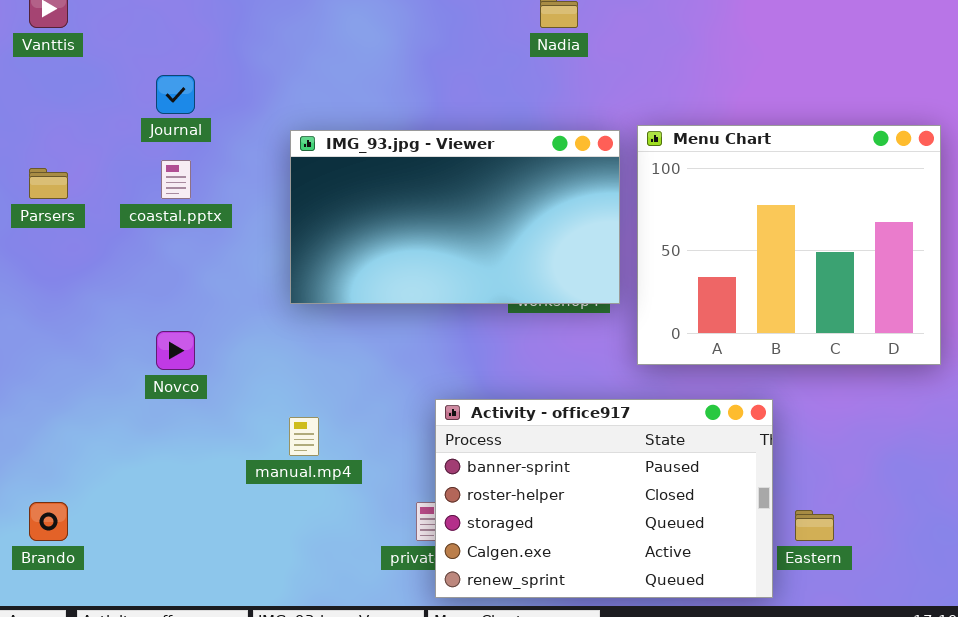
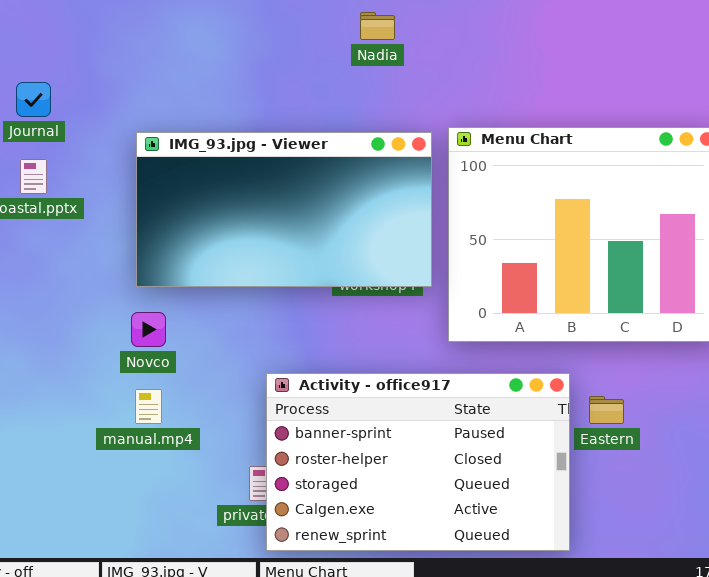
Novco: [156,331,195,370] -> [131,312,166,347], moved
Eastern: [795,510,834,541] -> [589,396,624,424], moved

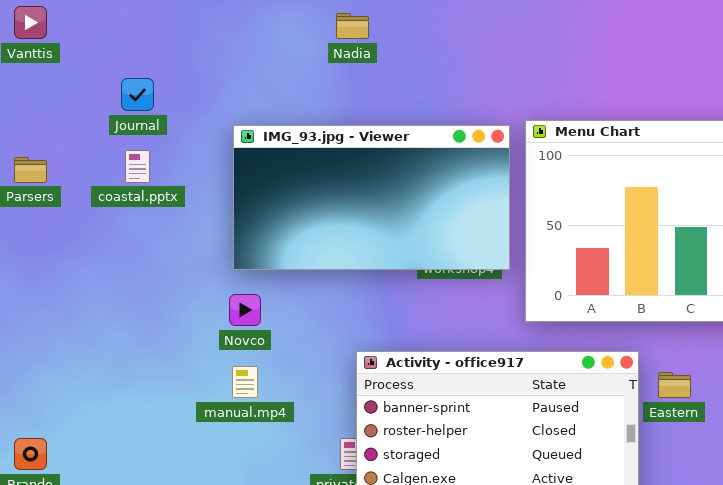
Nadia: [360,12,395,40] -> [336,13,369,39], moved

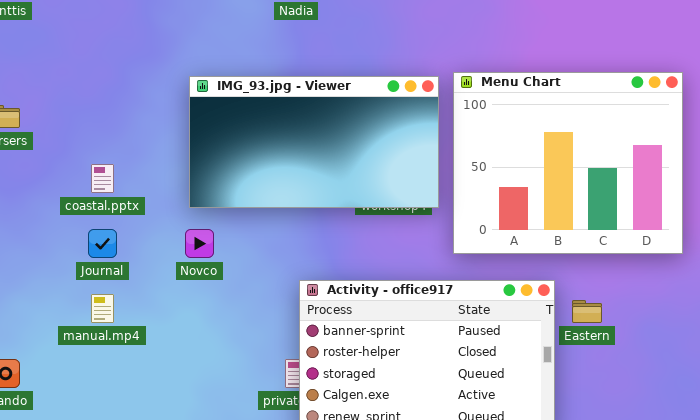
Journal: [121,78,154,111] -> [88,229,117,258], moved
coastal.pptx: [125,150,150,183] -> [91,164,114,193], moved
manual.mp4: [232,366,258,398] -> [91,294,114,323], moved

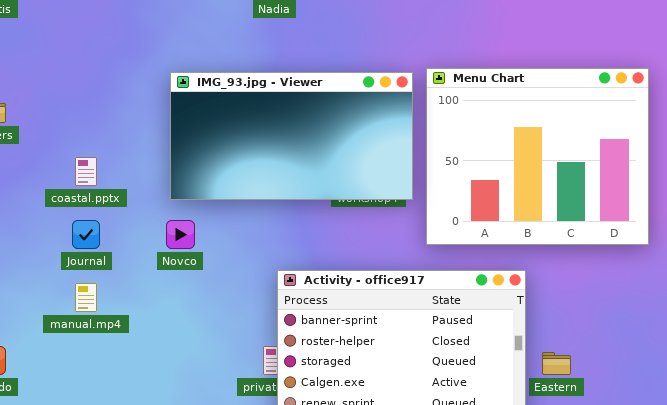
Eastern: [572,300,602,323] -> [542,352,571,375], moved

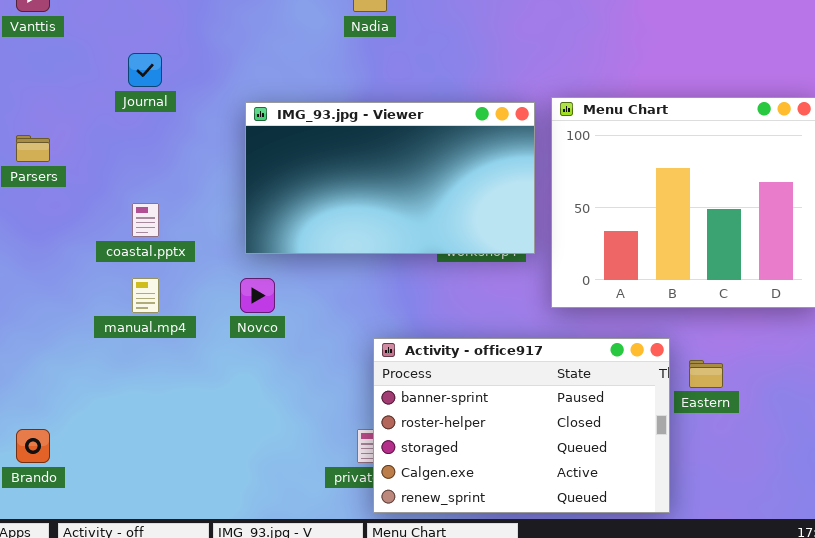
Journal: [72,220,100,249] -> [128,53,162,87], moved
manual.mp4: [75,283,97,312] -> [132,278,159,313], moved
Eastern: [542,352,571,375] -> [689,360,723,388], moved

